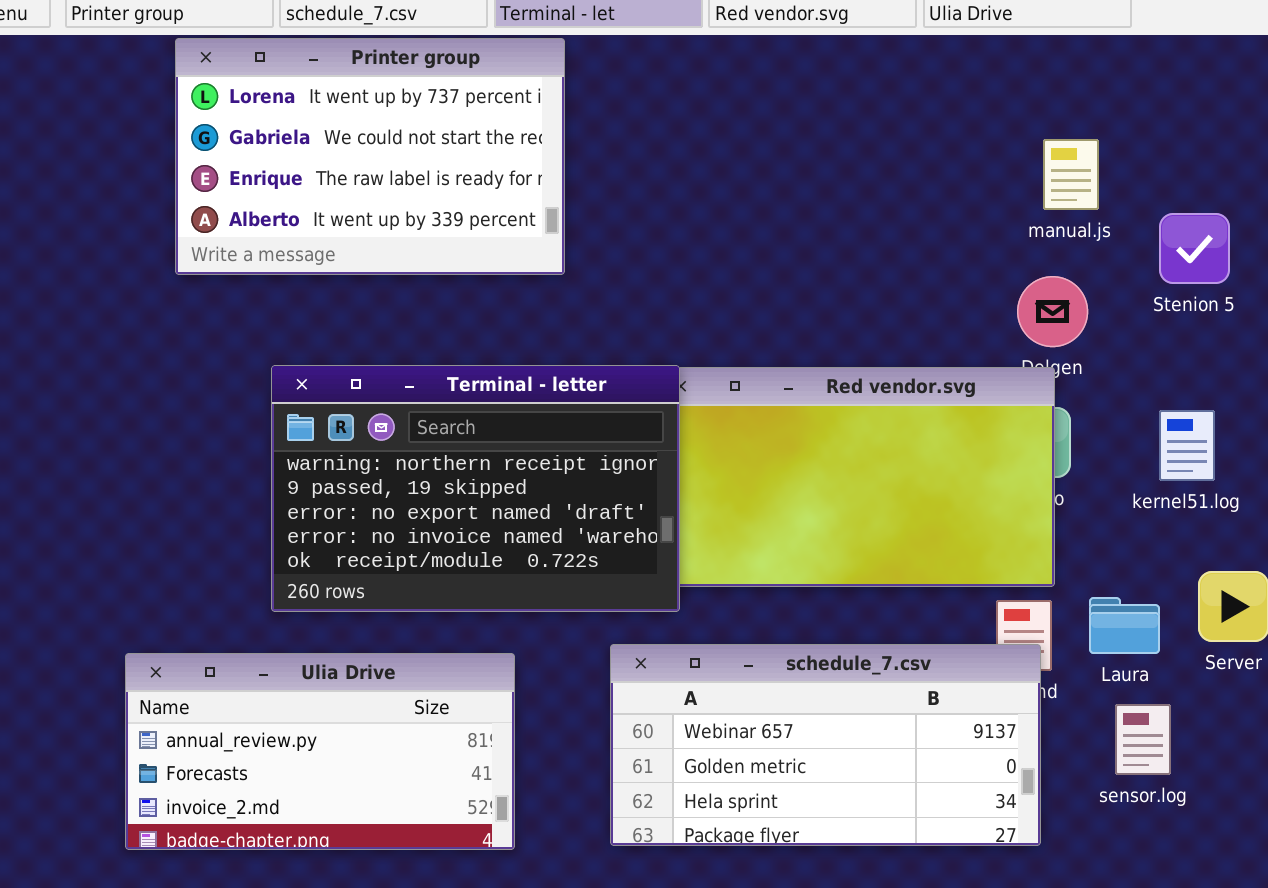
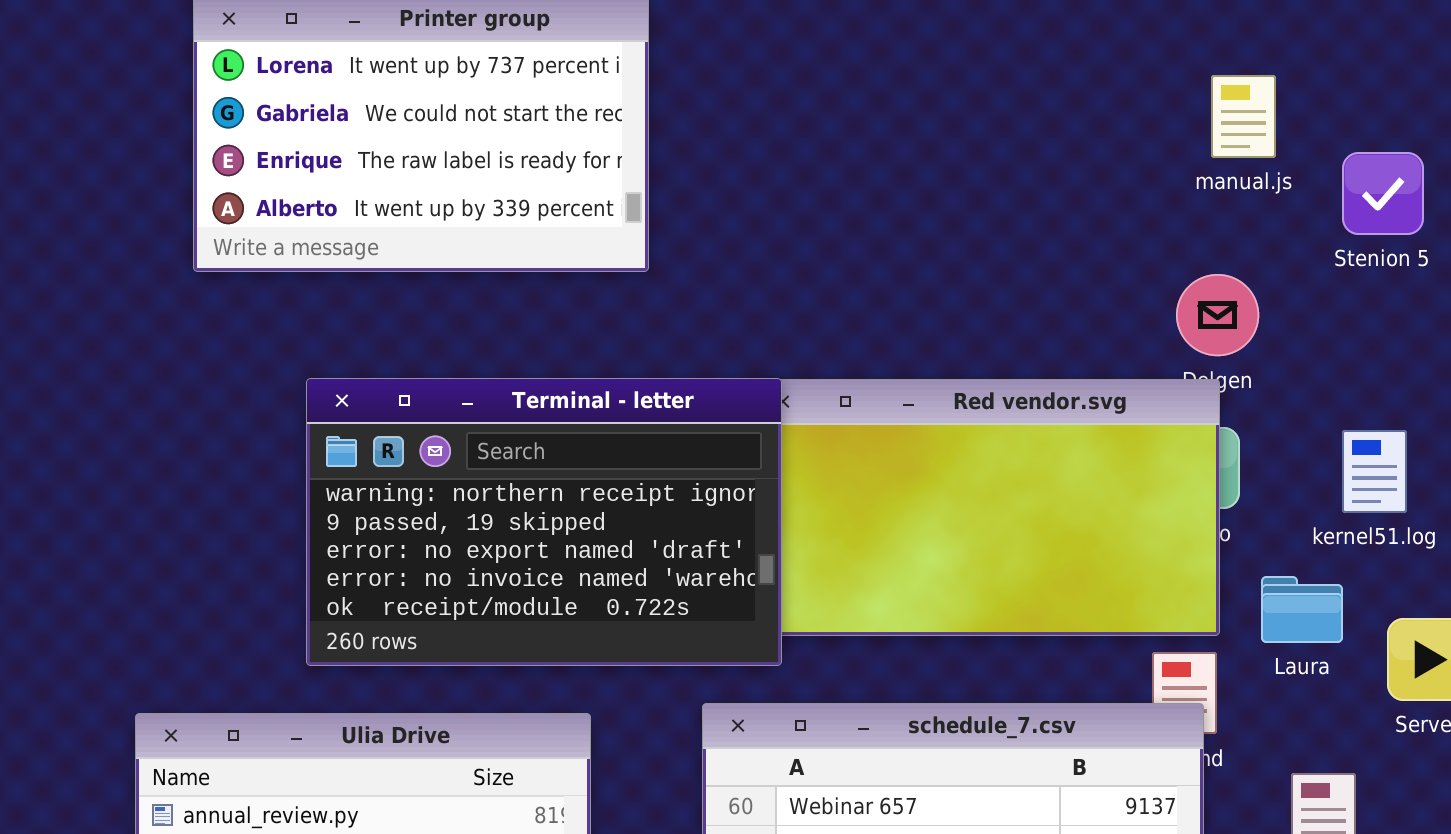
manual.js: [1043,139,1099,210] -> [1211,75,1276,158], moved
Stenion 5: [1159,213,1230,284] -> [1342,152,1424,235], moved
Laura: [1089,597,1160,654] -> [1261,576,1343,643], moved

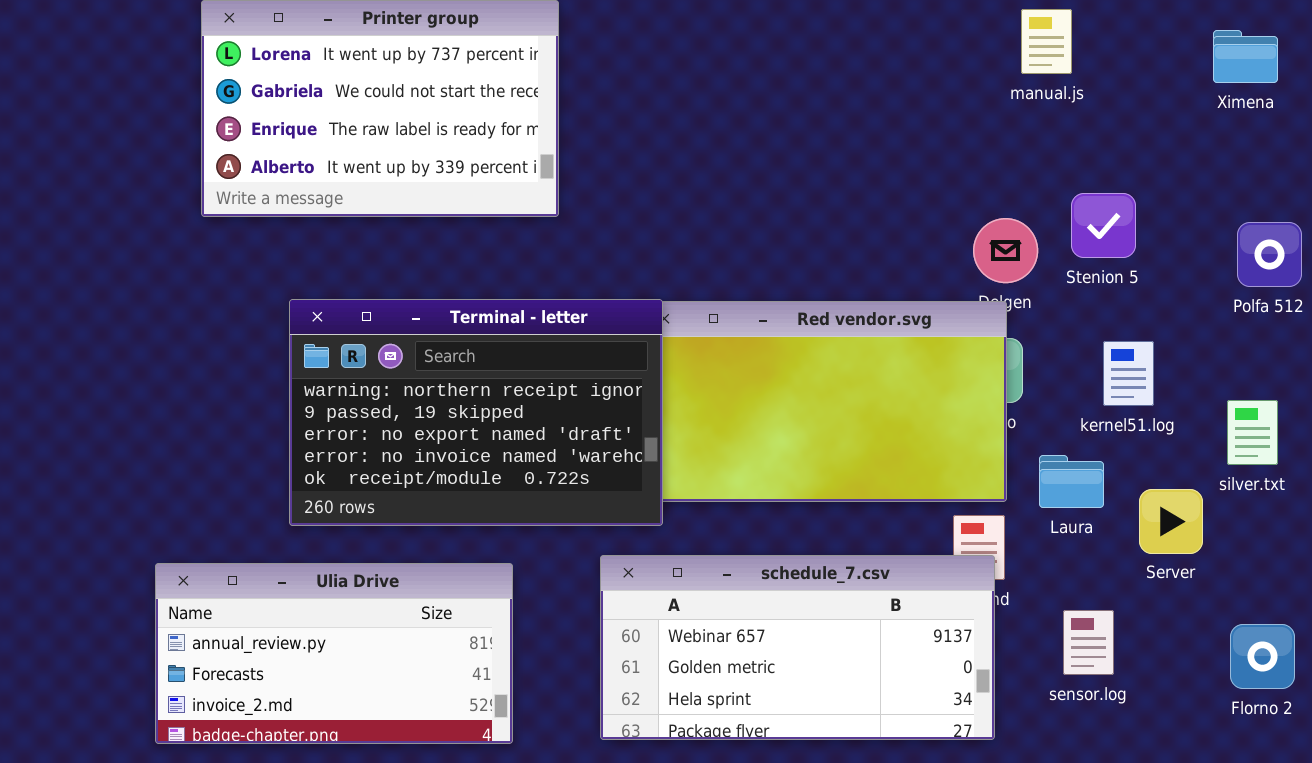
manual.js: [1211,75,1276,158] -> [1021,9,1072,74], moved
Stenion 5: [1342,152,1424,235] -> [1071,193,1136,258], moved

